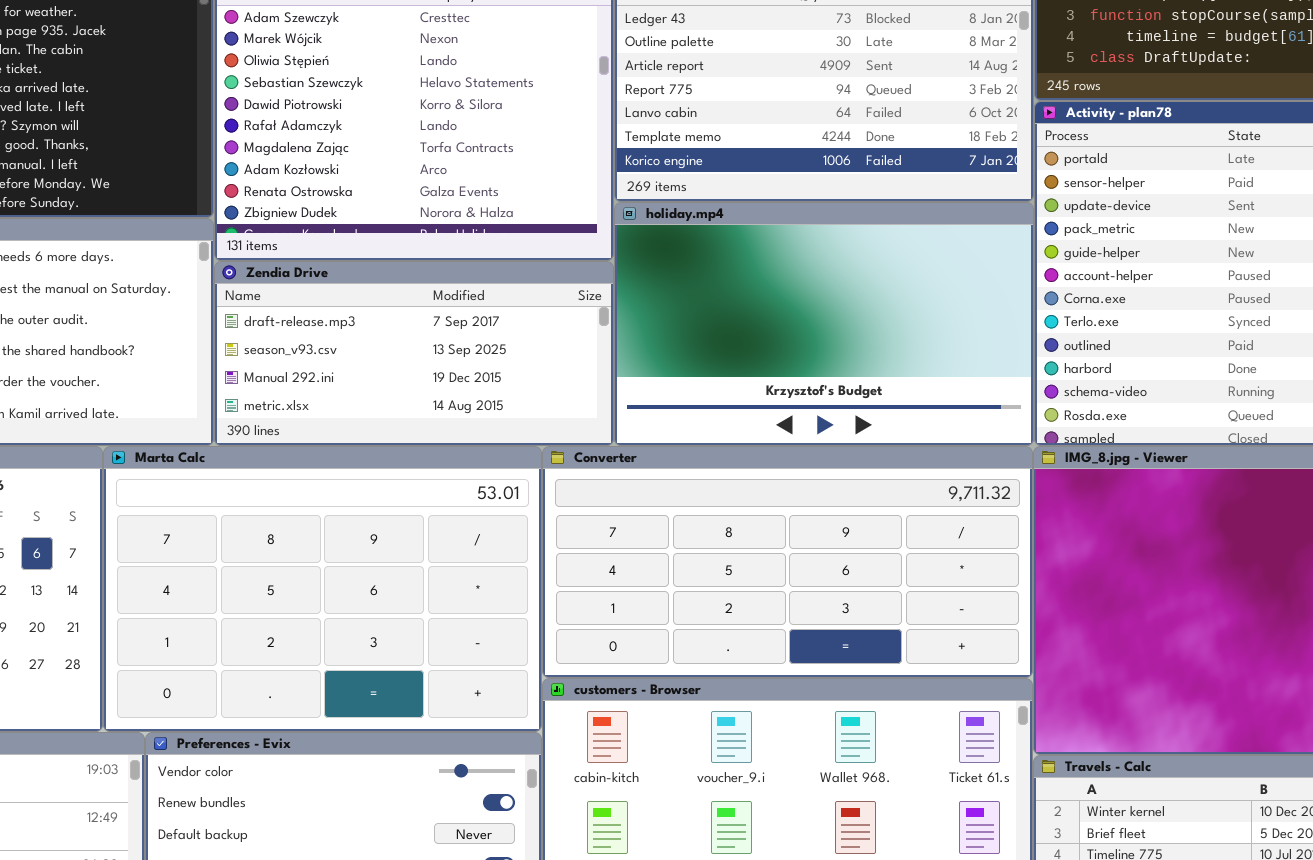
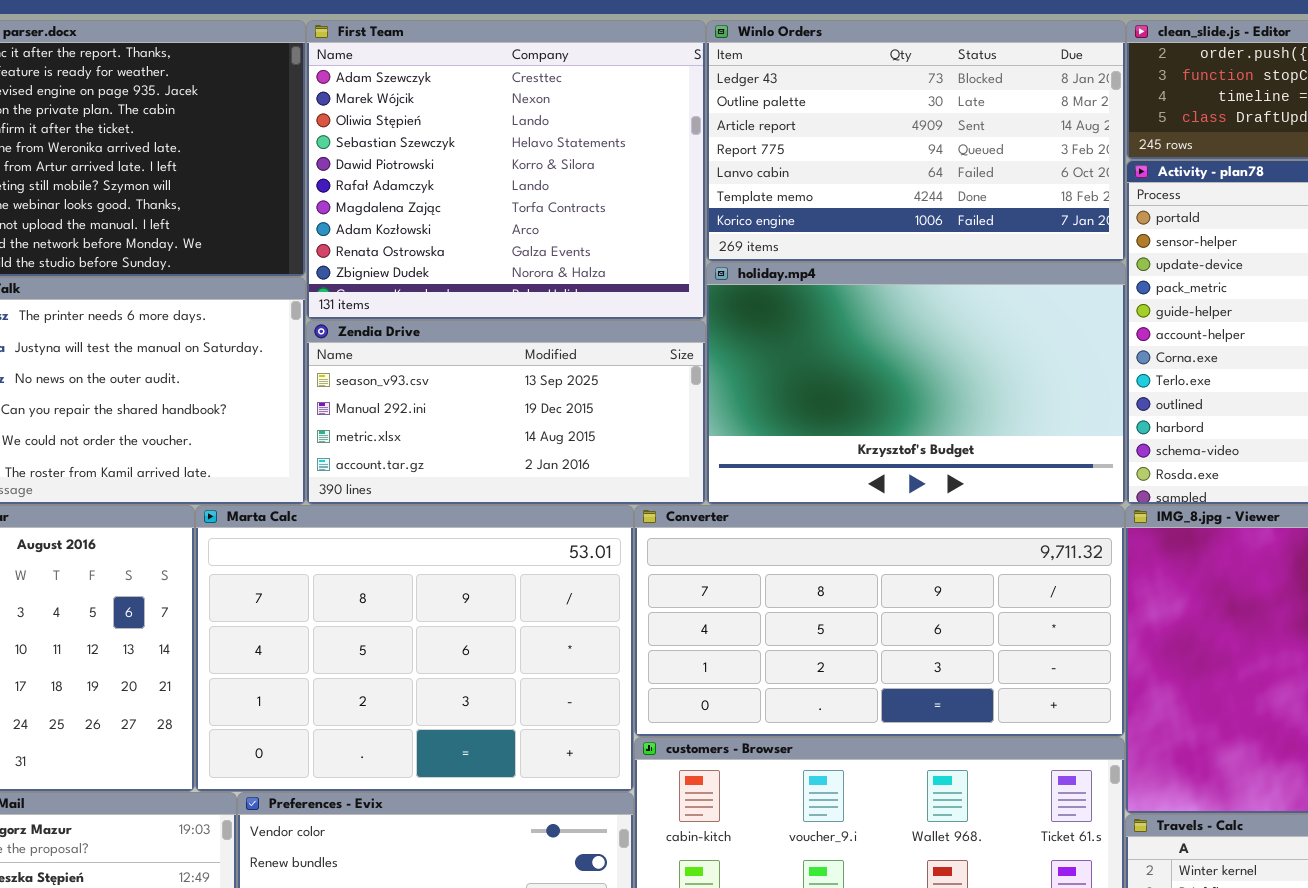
Zendia Drive: [214,261,614,446] -> [306,320,706,505], scrolled down 1 row

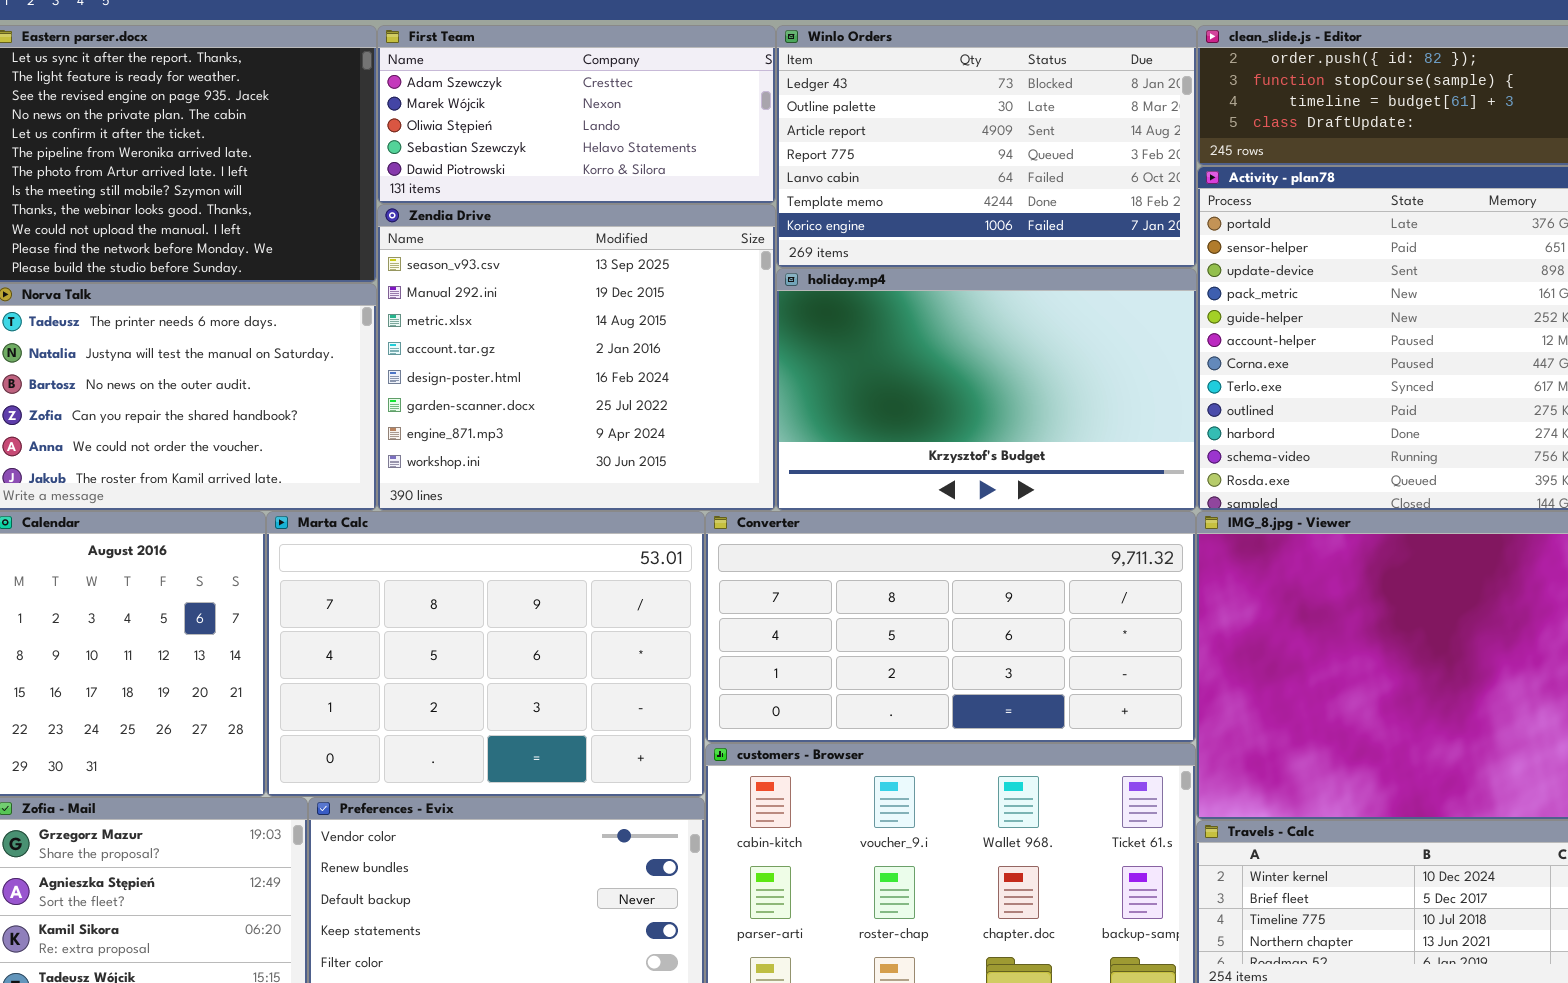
First Team: [306,20,706,320] -> [377,25,776,204], resized
Zendia Drive: [306,320,706,505] -> [377,204,776,511], resized

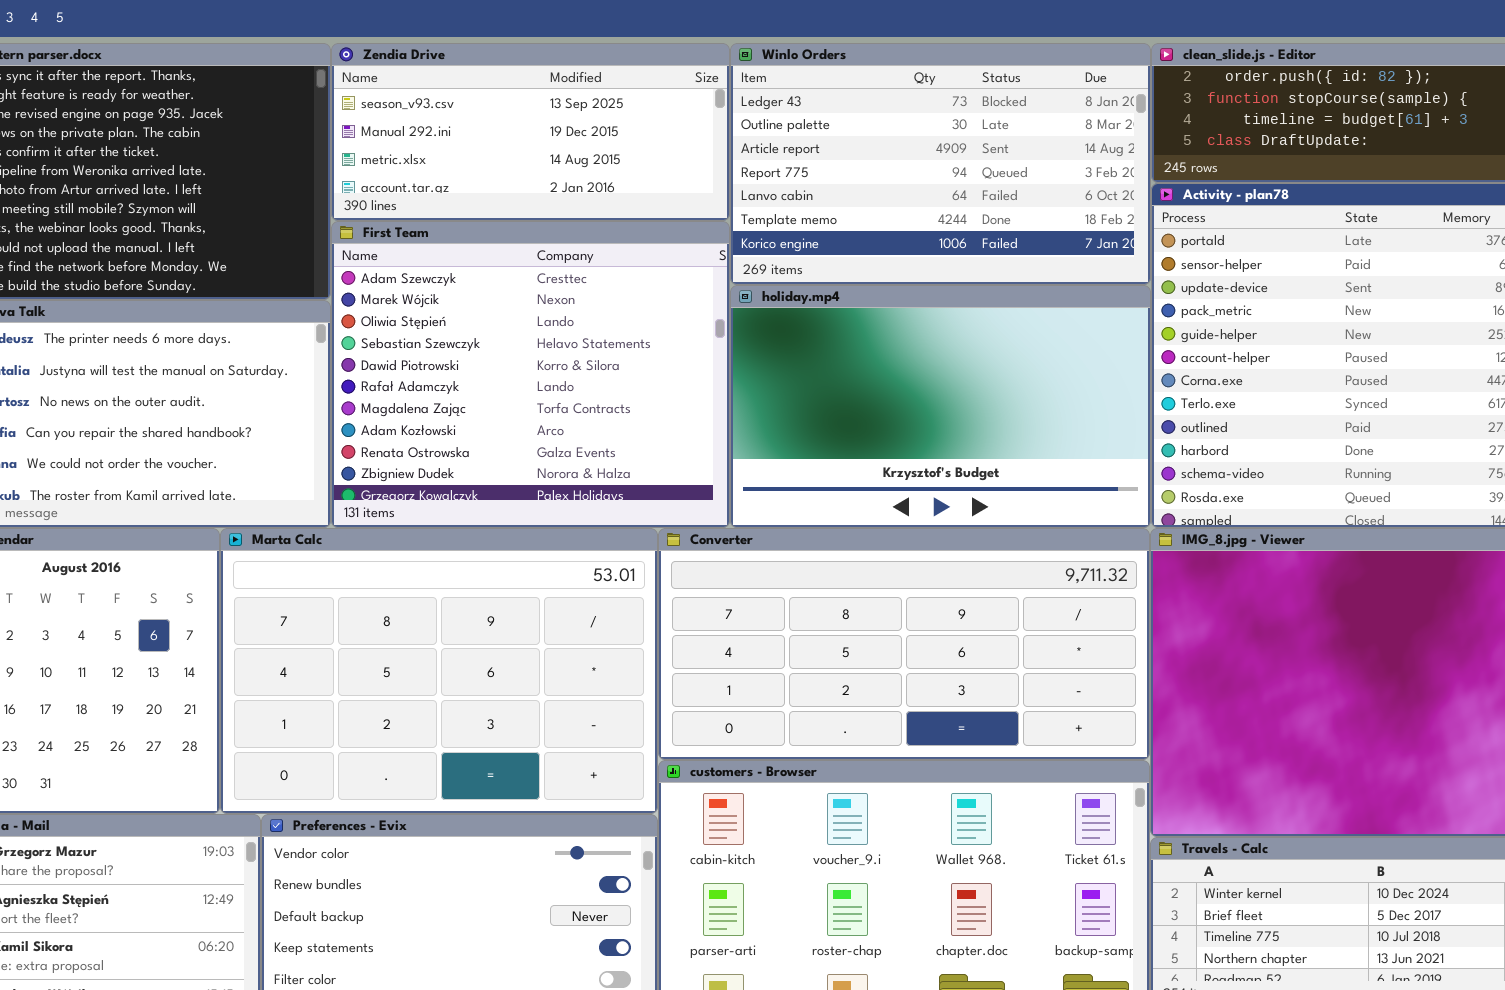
First Team: [377,25,776,204] -> [331,221,730,528], moved, resized
Zendia Drive: [377,204,776,511] -> [331,43,730,221], moved, resized

